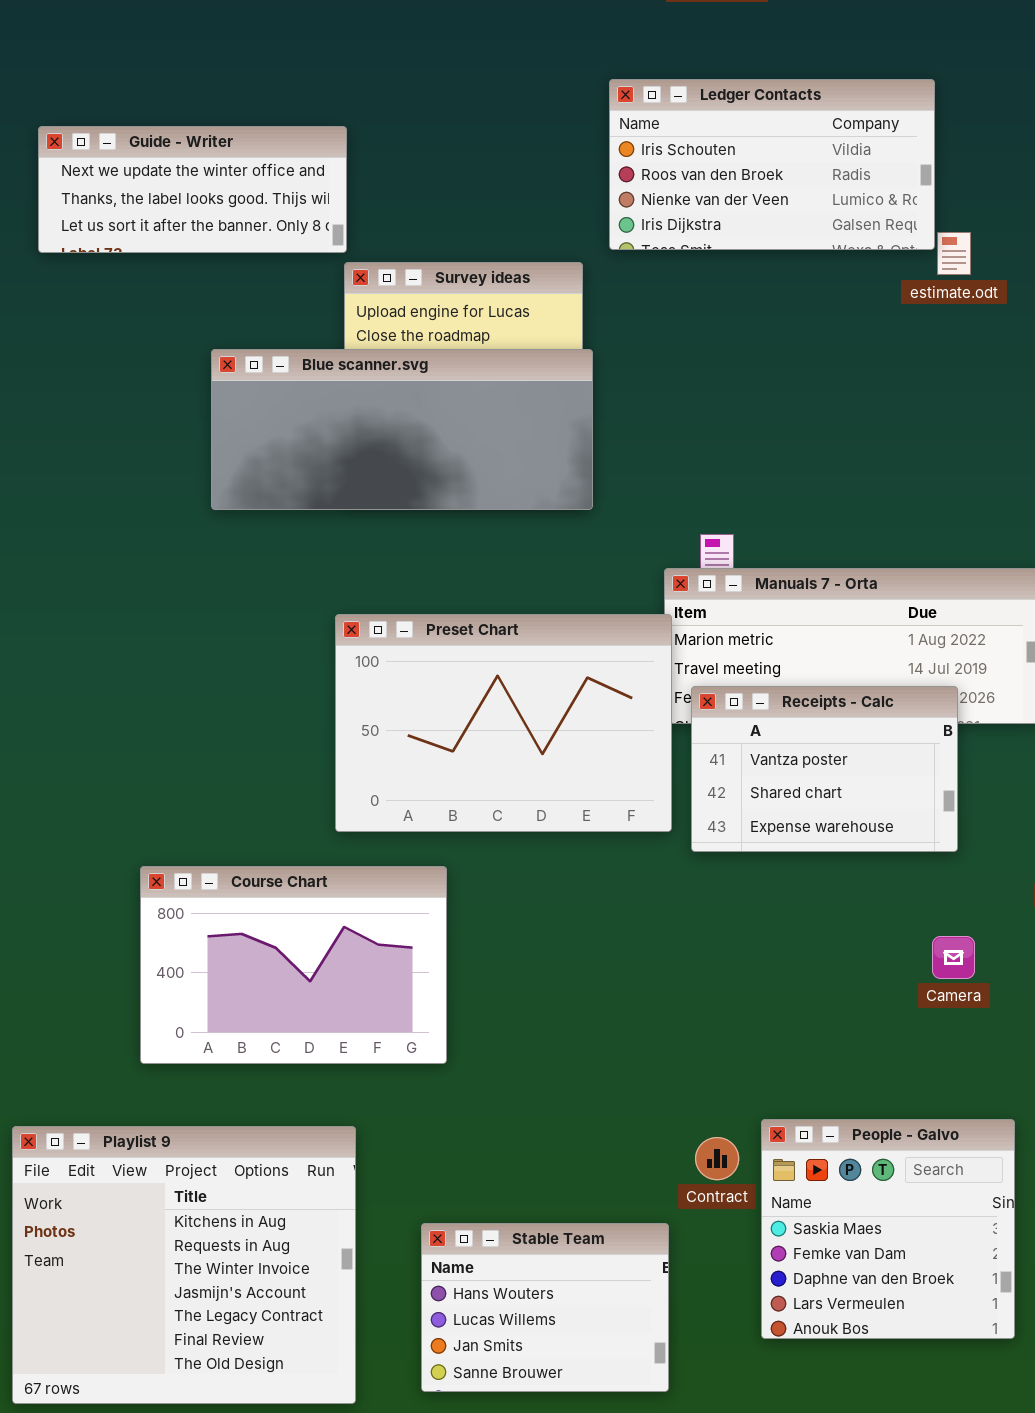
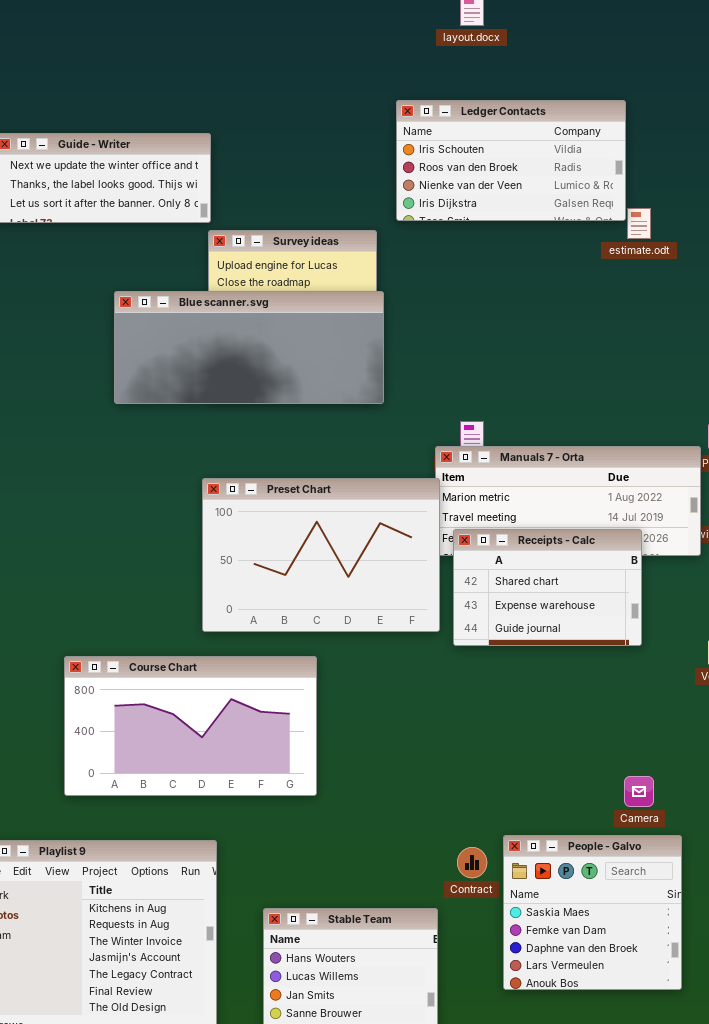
Receipts - Calc: [691,686,958,852] -> [453,529,642,646], scrolled down 1 row
Course Chart: [140,866,447,1064] -> [64,656,317,796], resized
Camera: [932,936,975,979] -> [624,776,654,807], moved

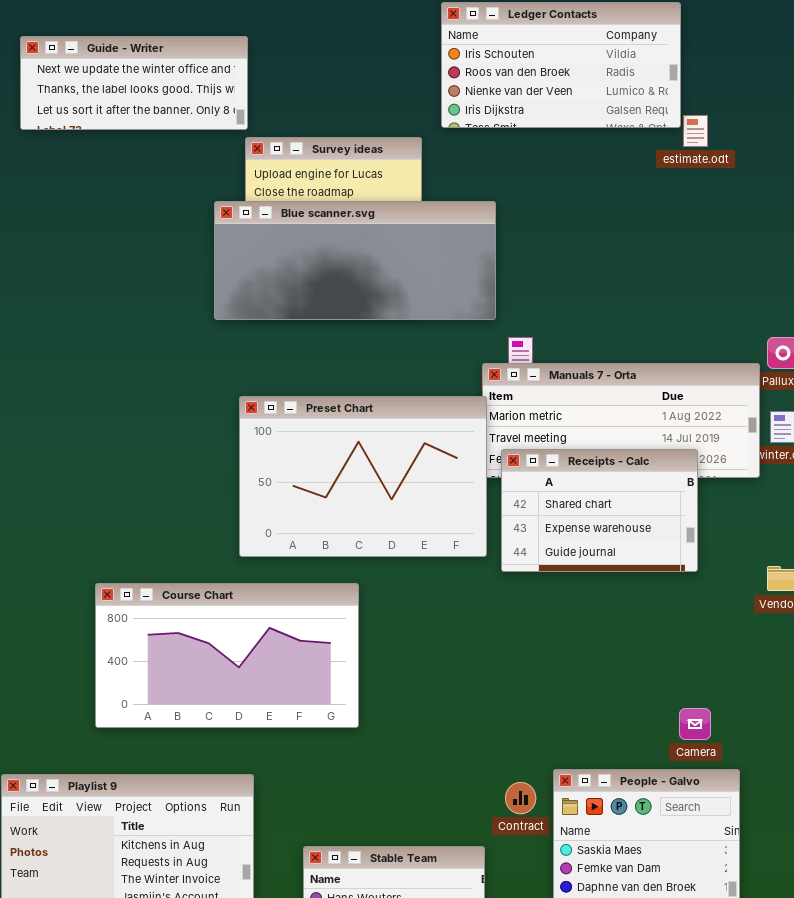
Blue scanner.svg: [114,291,384,404] -> [214,201,496,320], moved

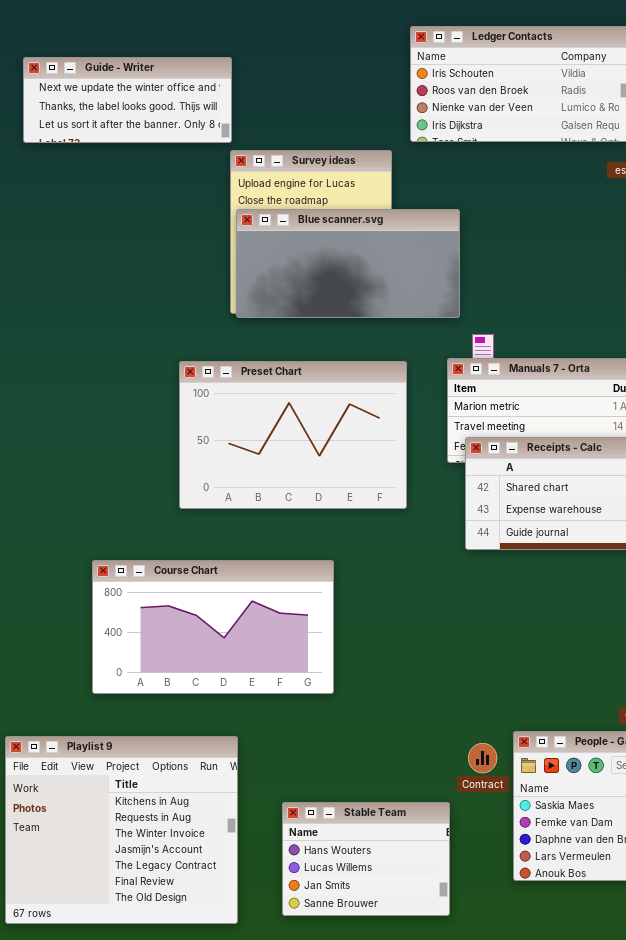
Blue scanner.svg: [214,201,496,320] -> [236,209,460,318], resized
Preset Chart: [239,396,487,557] -> [179,361,407,509], moved

